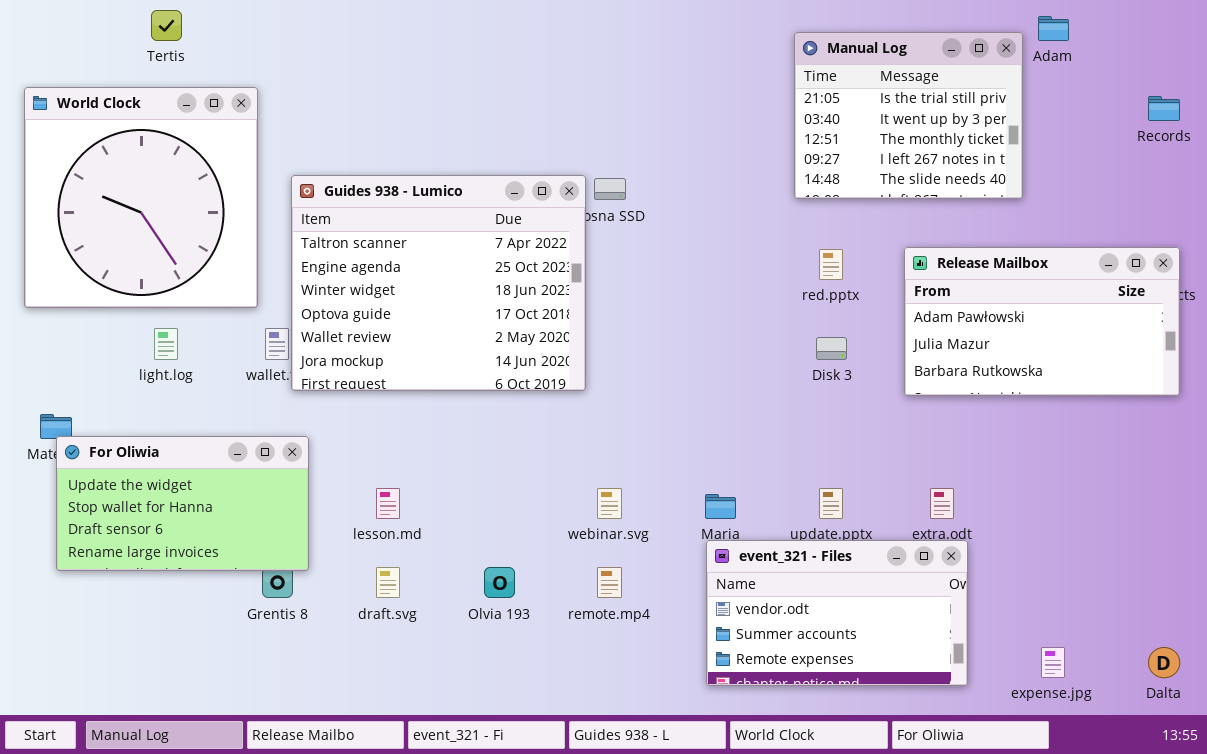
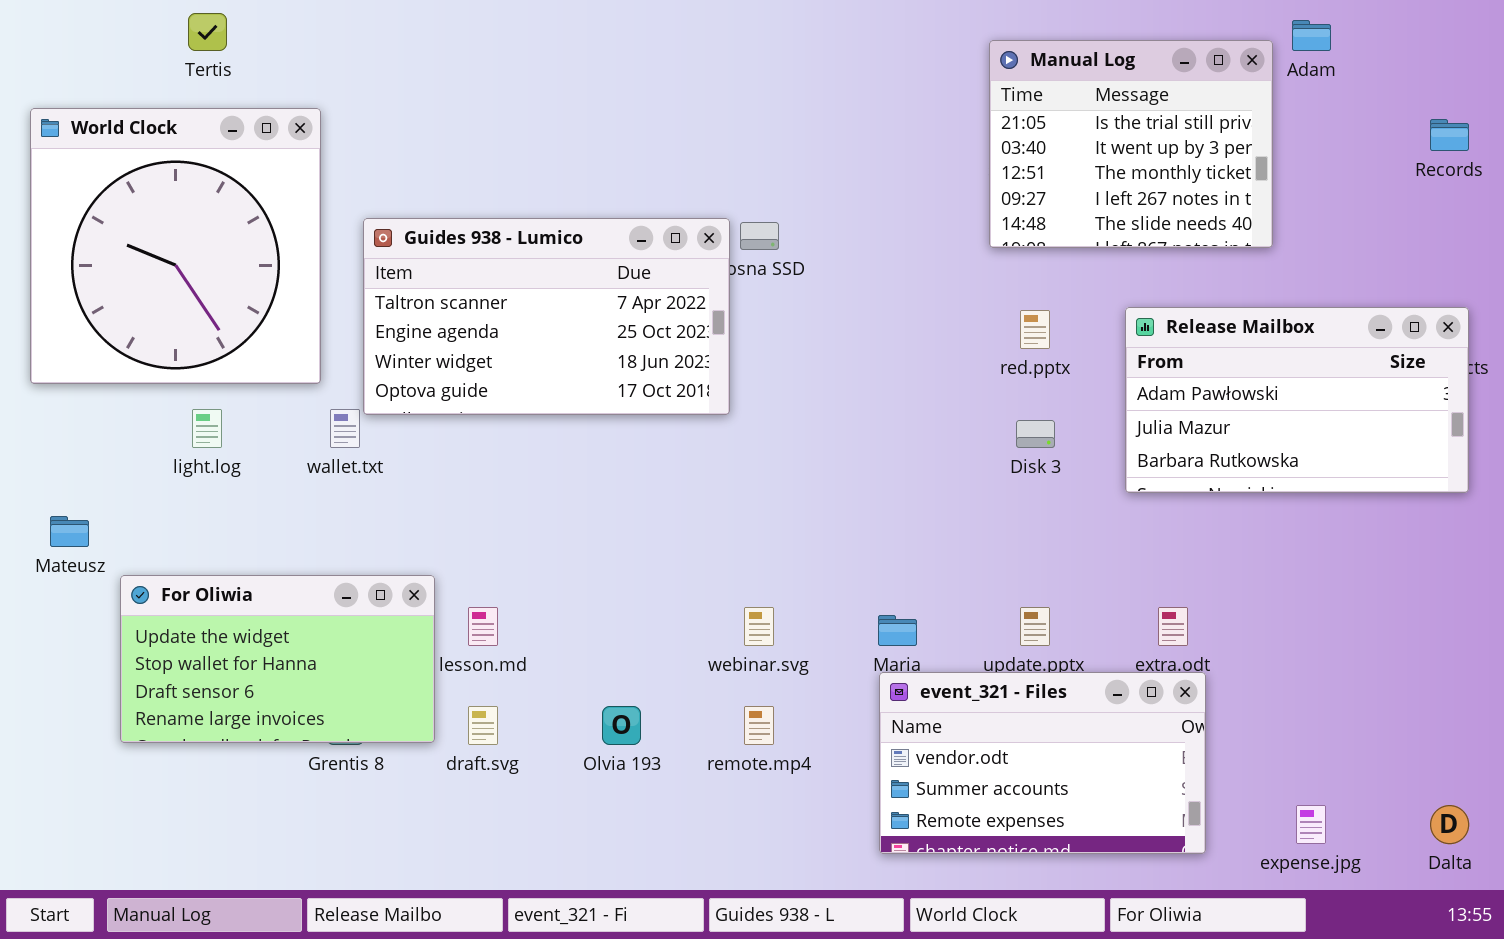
Guides 938 - Lumico: [291,175,586,391] -> [363,218,730,415], resized
For Oliwia: [56,436,309,571] -> [120,575,435,743], moved

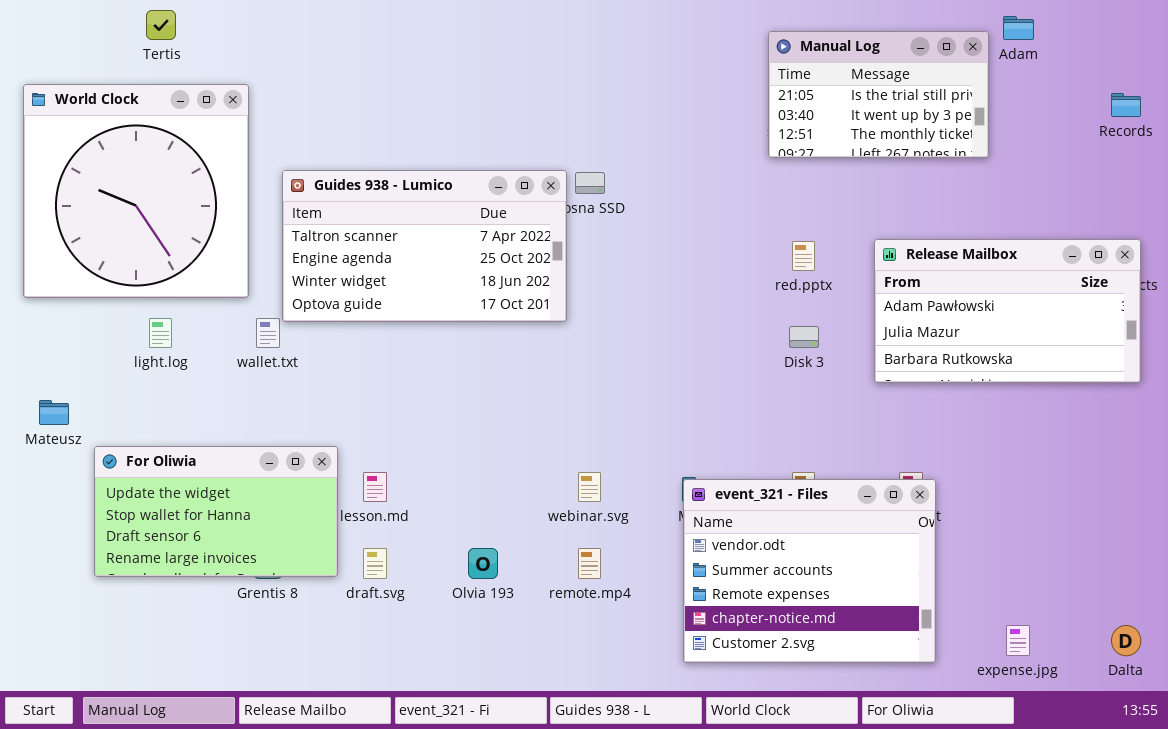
Manual Log: [989,40,1273,248] -> [768,31,989,158], resized
event_321 - Files: [879,672,1206,854] -> [683,479,936,663], resized

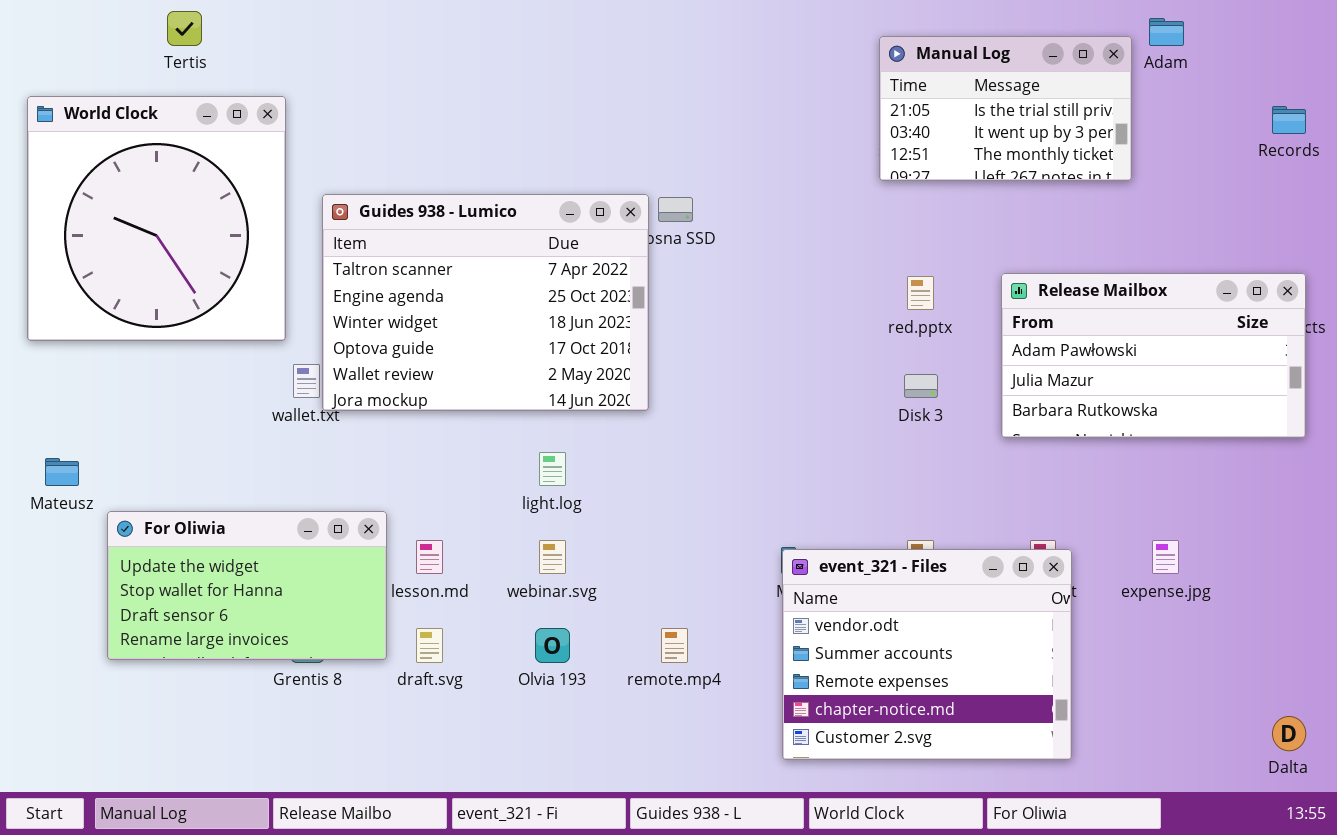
Guides 938 - Lumico: [282,170,567,322] -> [322,194,649,411], resized
light.log: [149,318,172,348] -> [539,452,566,486], moved
webinar.svg: [578,472,601,502] -> [539,540,566,574], moved
expense.jpg: [1006,625,1030,656] -> [1152,540,1179,574], moved

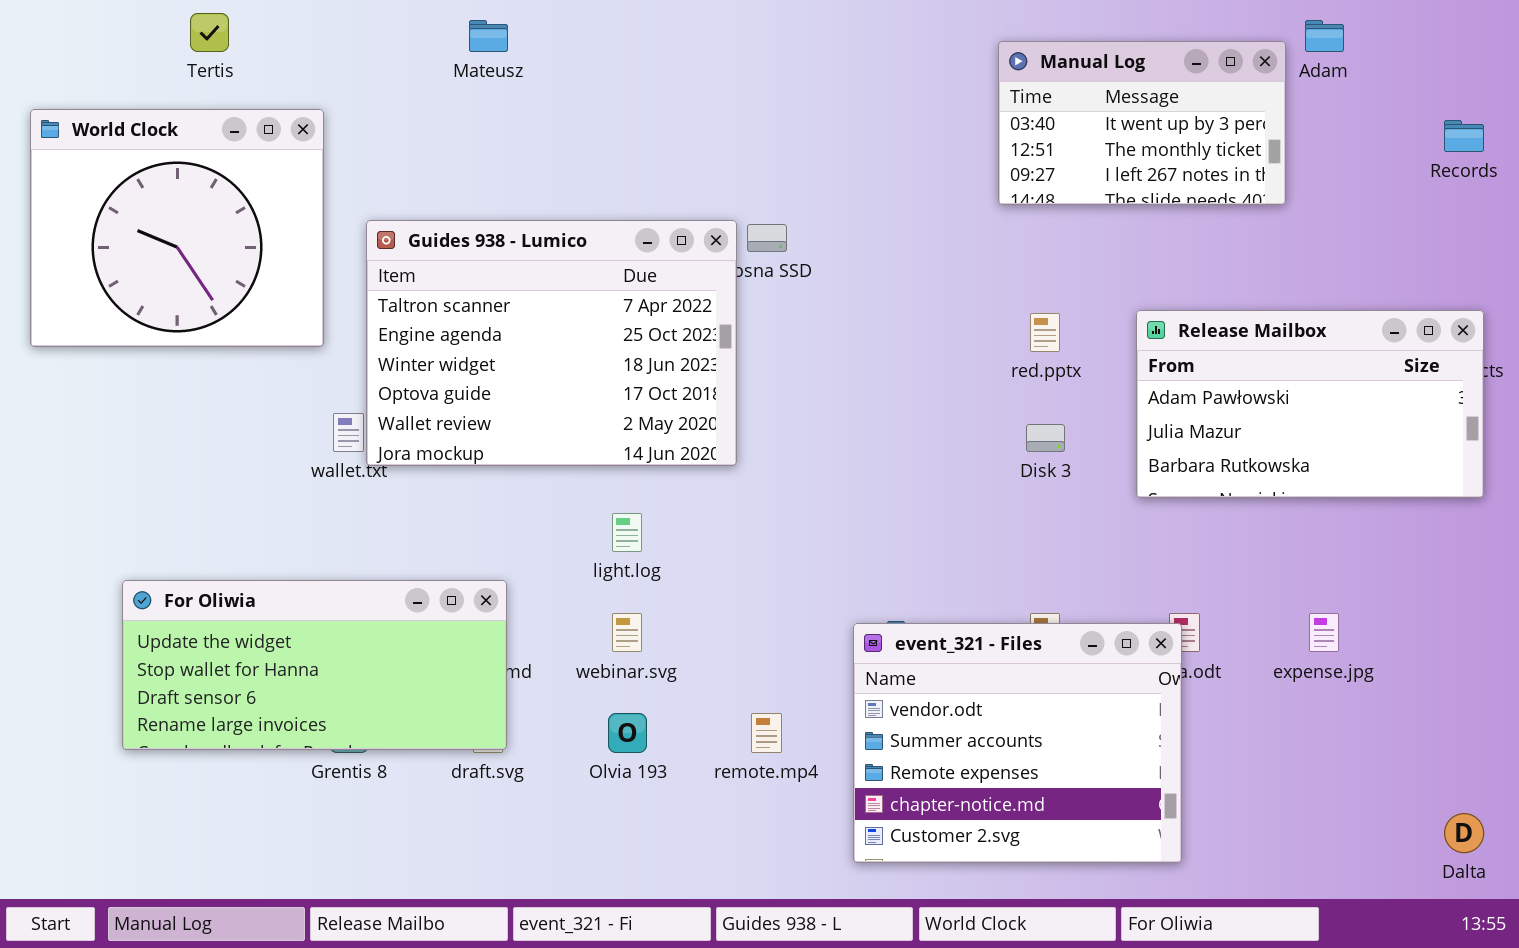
Manual Log: [879,36,1132,181] -> [998,41,1286,205], scrolled down 1 row
World Clock: [27,96,286,341] -> [30,109,324,347], resized
Mateusz: [45,458,79,486] -> [469,20,508,52], moved
For Oliwia: [107,511,387,660] -> [122,580,507,750], resized
event_321 - Files: [782,549,1072,760] -> [853,623,1182,863], moved

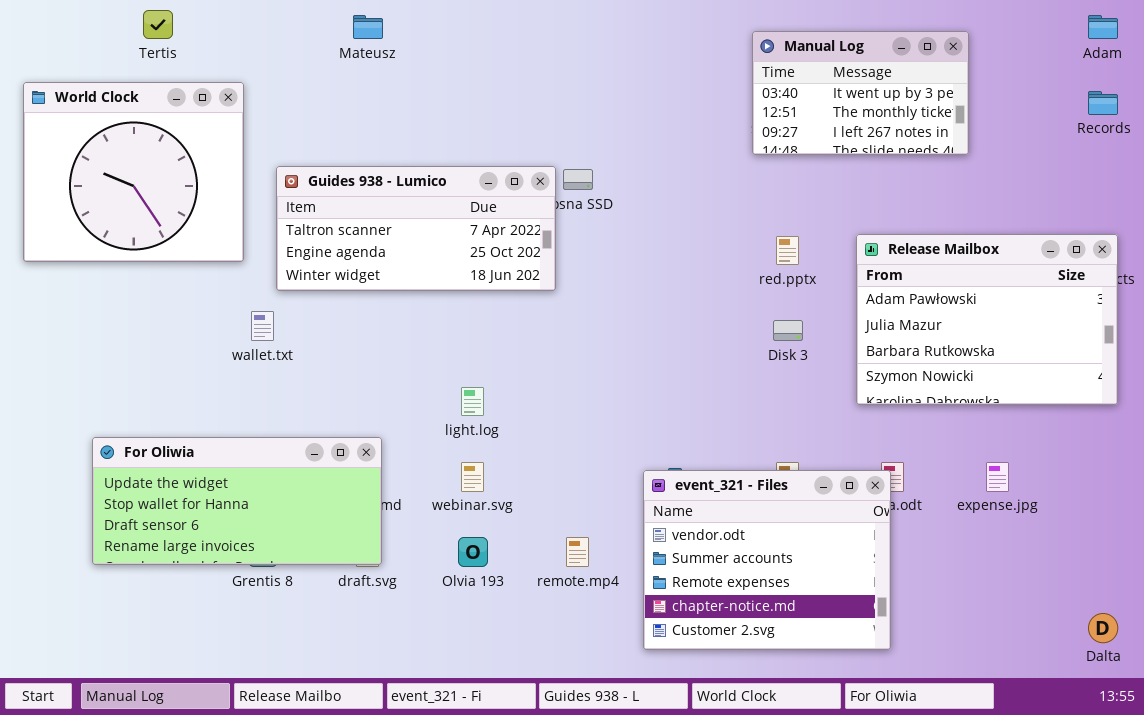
Adam: [1305,20,1344,52] -> [1088,15,1118,39], moved
Guides 938 - Lumico: [366,220,737,466] -> [276,166,556,291], resized
Release Mailbox: [1136,310,1484,498] -> [856,234,1118,405], resized

